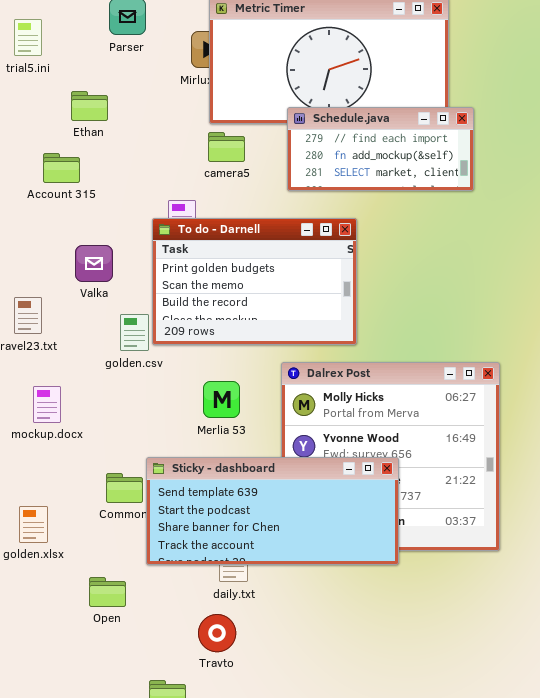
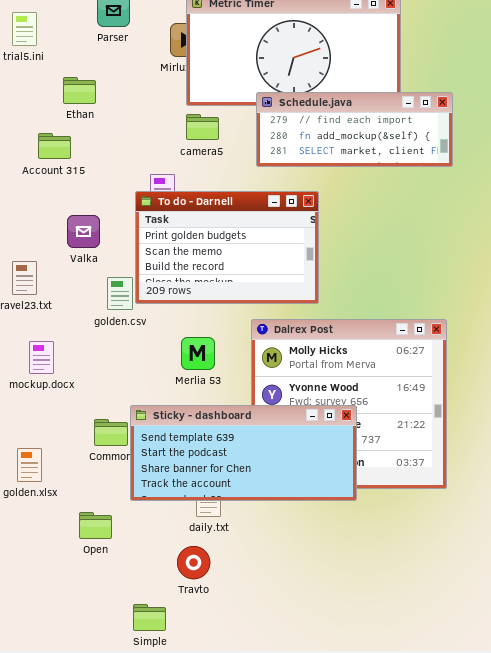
Schedule.java: [287,107,474,191] -> [256,92,453,167], resized

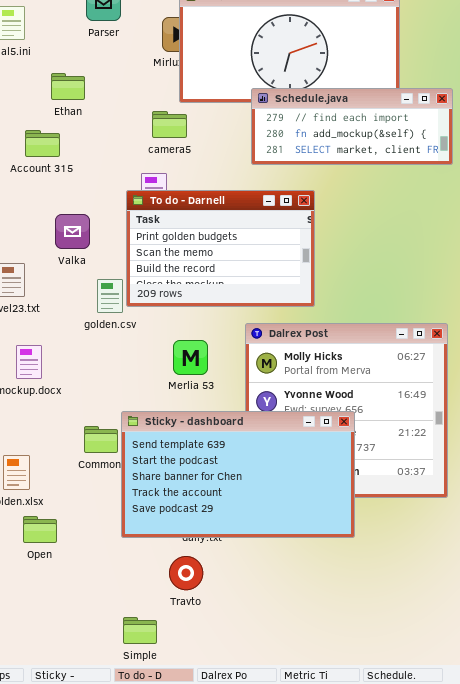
camera5: [186,114,219,140] -> [152,111,187,138], moved
Sticky - dashboard: [130,405,357,501] -> [121,411,355,538], resized
Open: [79,512,112,539] -> [23,516,57,543], moved

